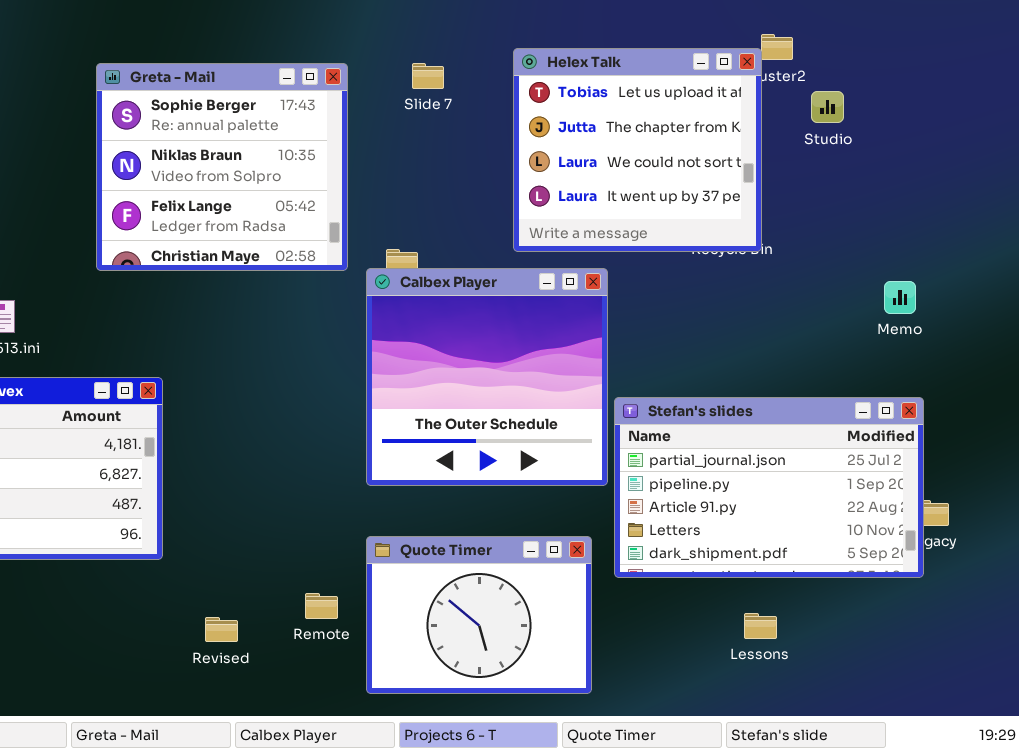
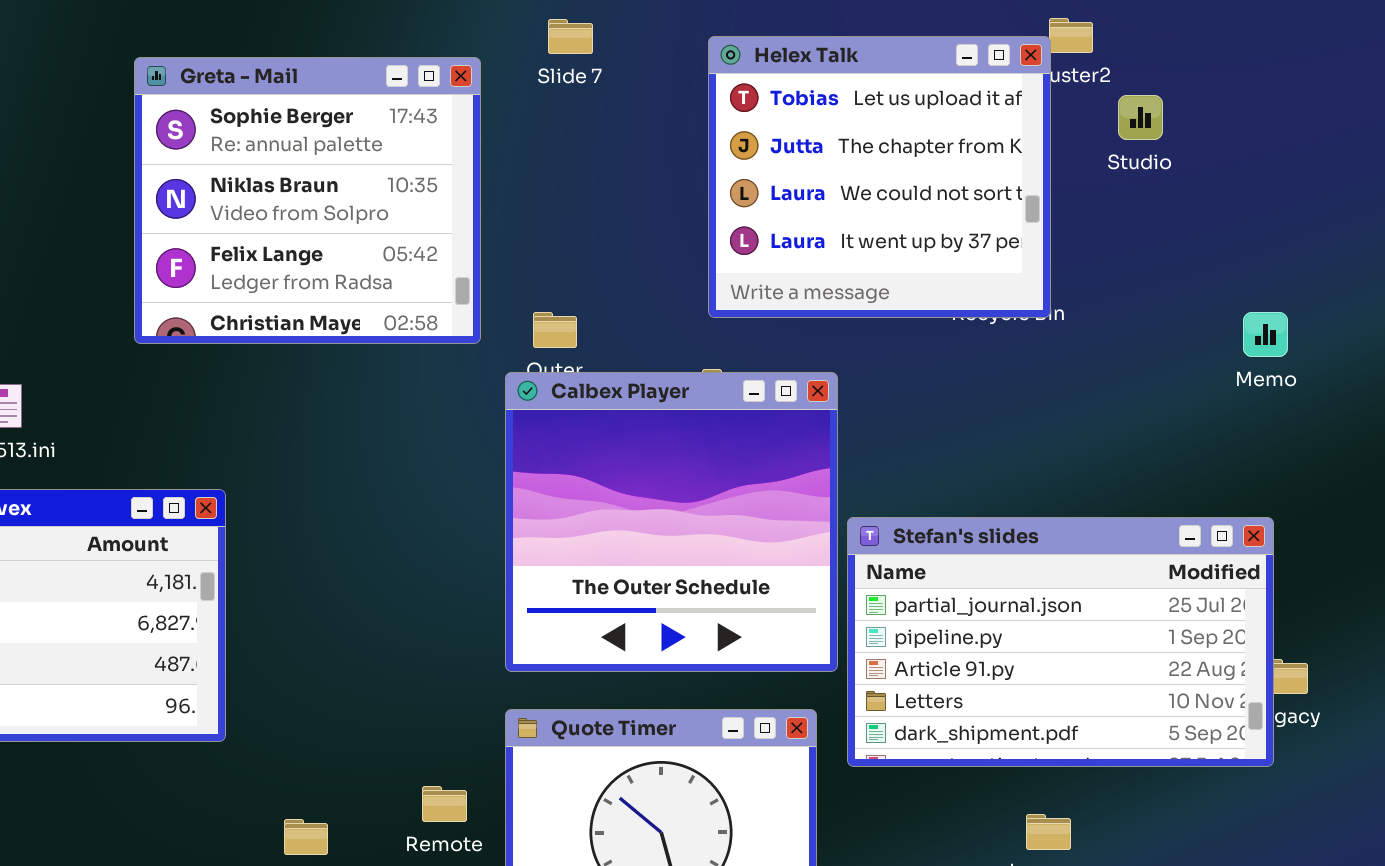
Slide 7: [412,63,444,89] -> [548,19,593,54], moved
Calbex Player: [366,268,608,486] -> [505,372,838,672], moved
Memo: [884,281,916,314] -> [1243,312,1288,357], moved

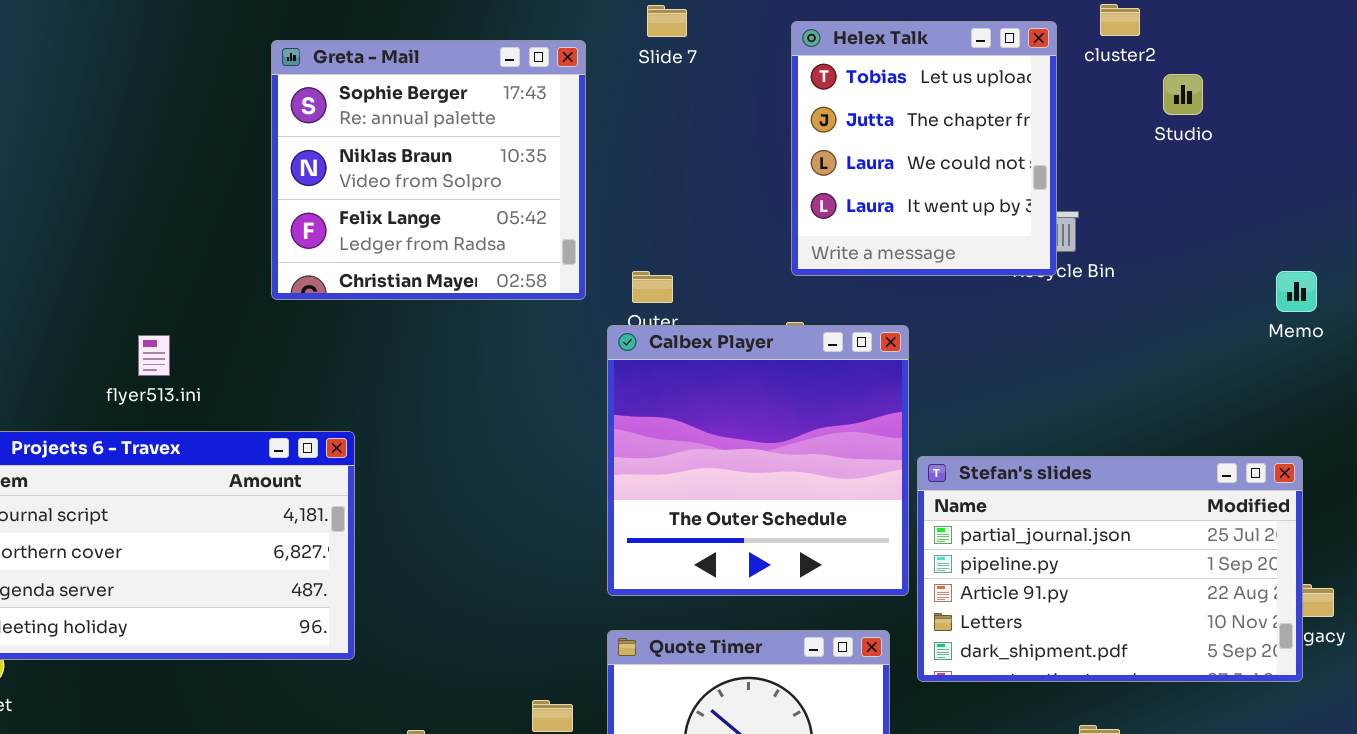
Helex Talk: [708,36,1051,318] -> [791,21,1057,276], resized

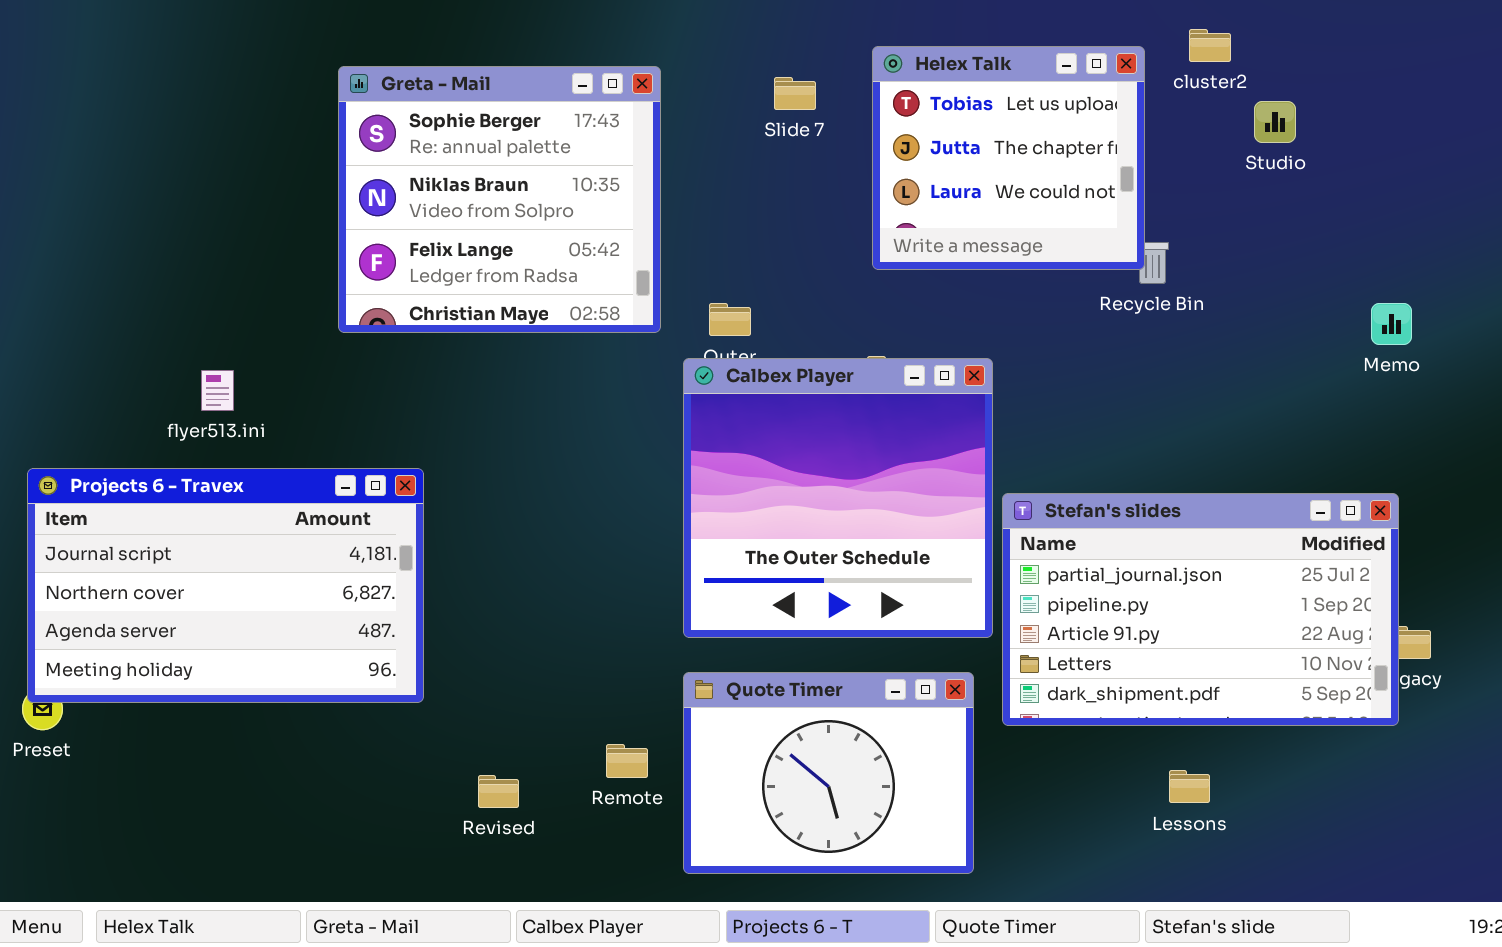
Slide 7: [647,5,687,37] -> [774,77,816,110], moved
Helex Talk: [791,21,1057,276] -> [872,46,1145,270], resized

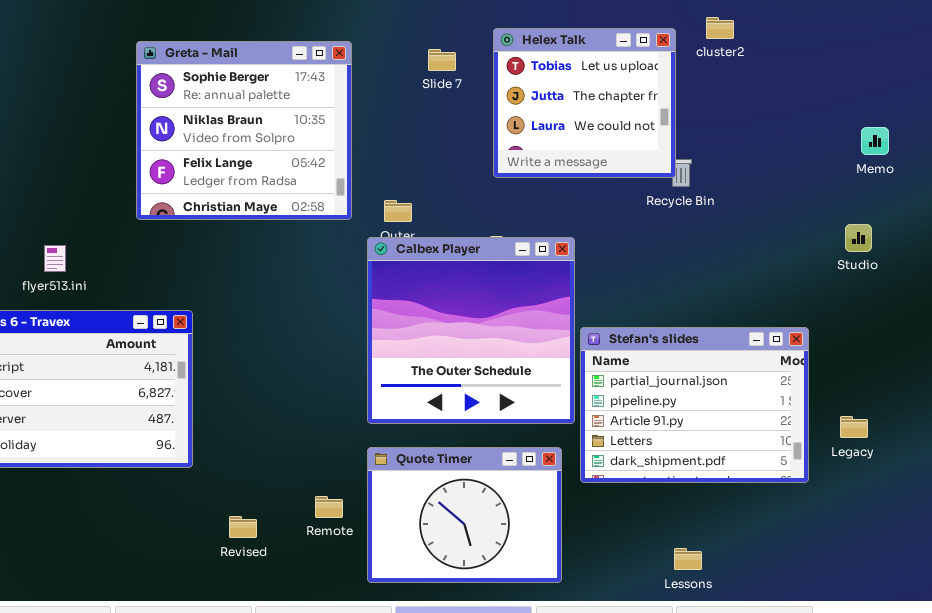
Studio: [1254,101,1296,143] -> [845,224,872,252], moved
Memo: [1371,303,1412,345] -> [861,127,889,155], moved
Stefan's slides: [1002,493,1399,726] -> [580,327,809,483], resized
Lessons: [1169,770,1210,803] -> [674,548,702,570], moved

